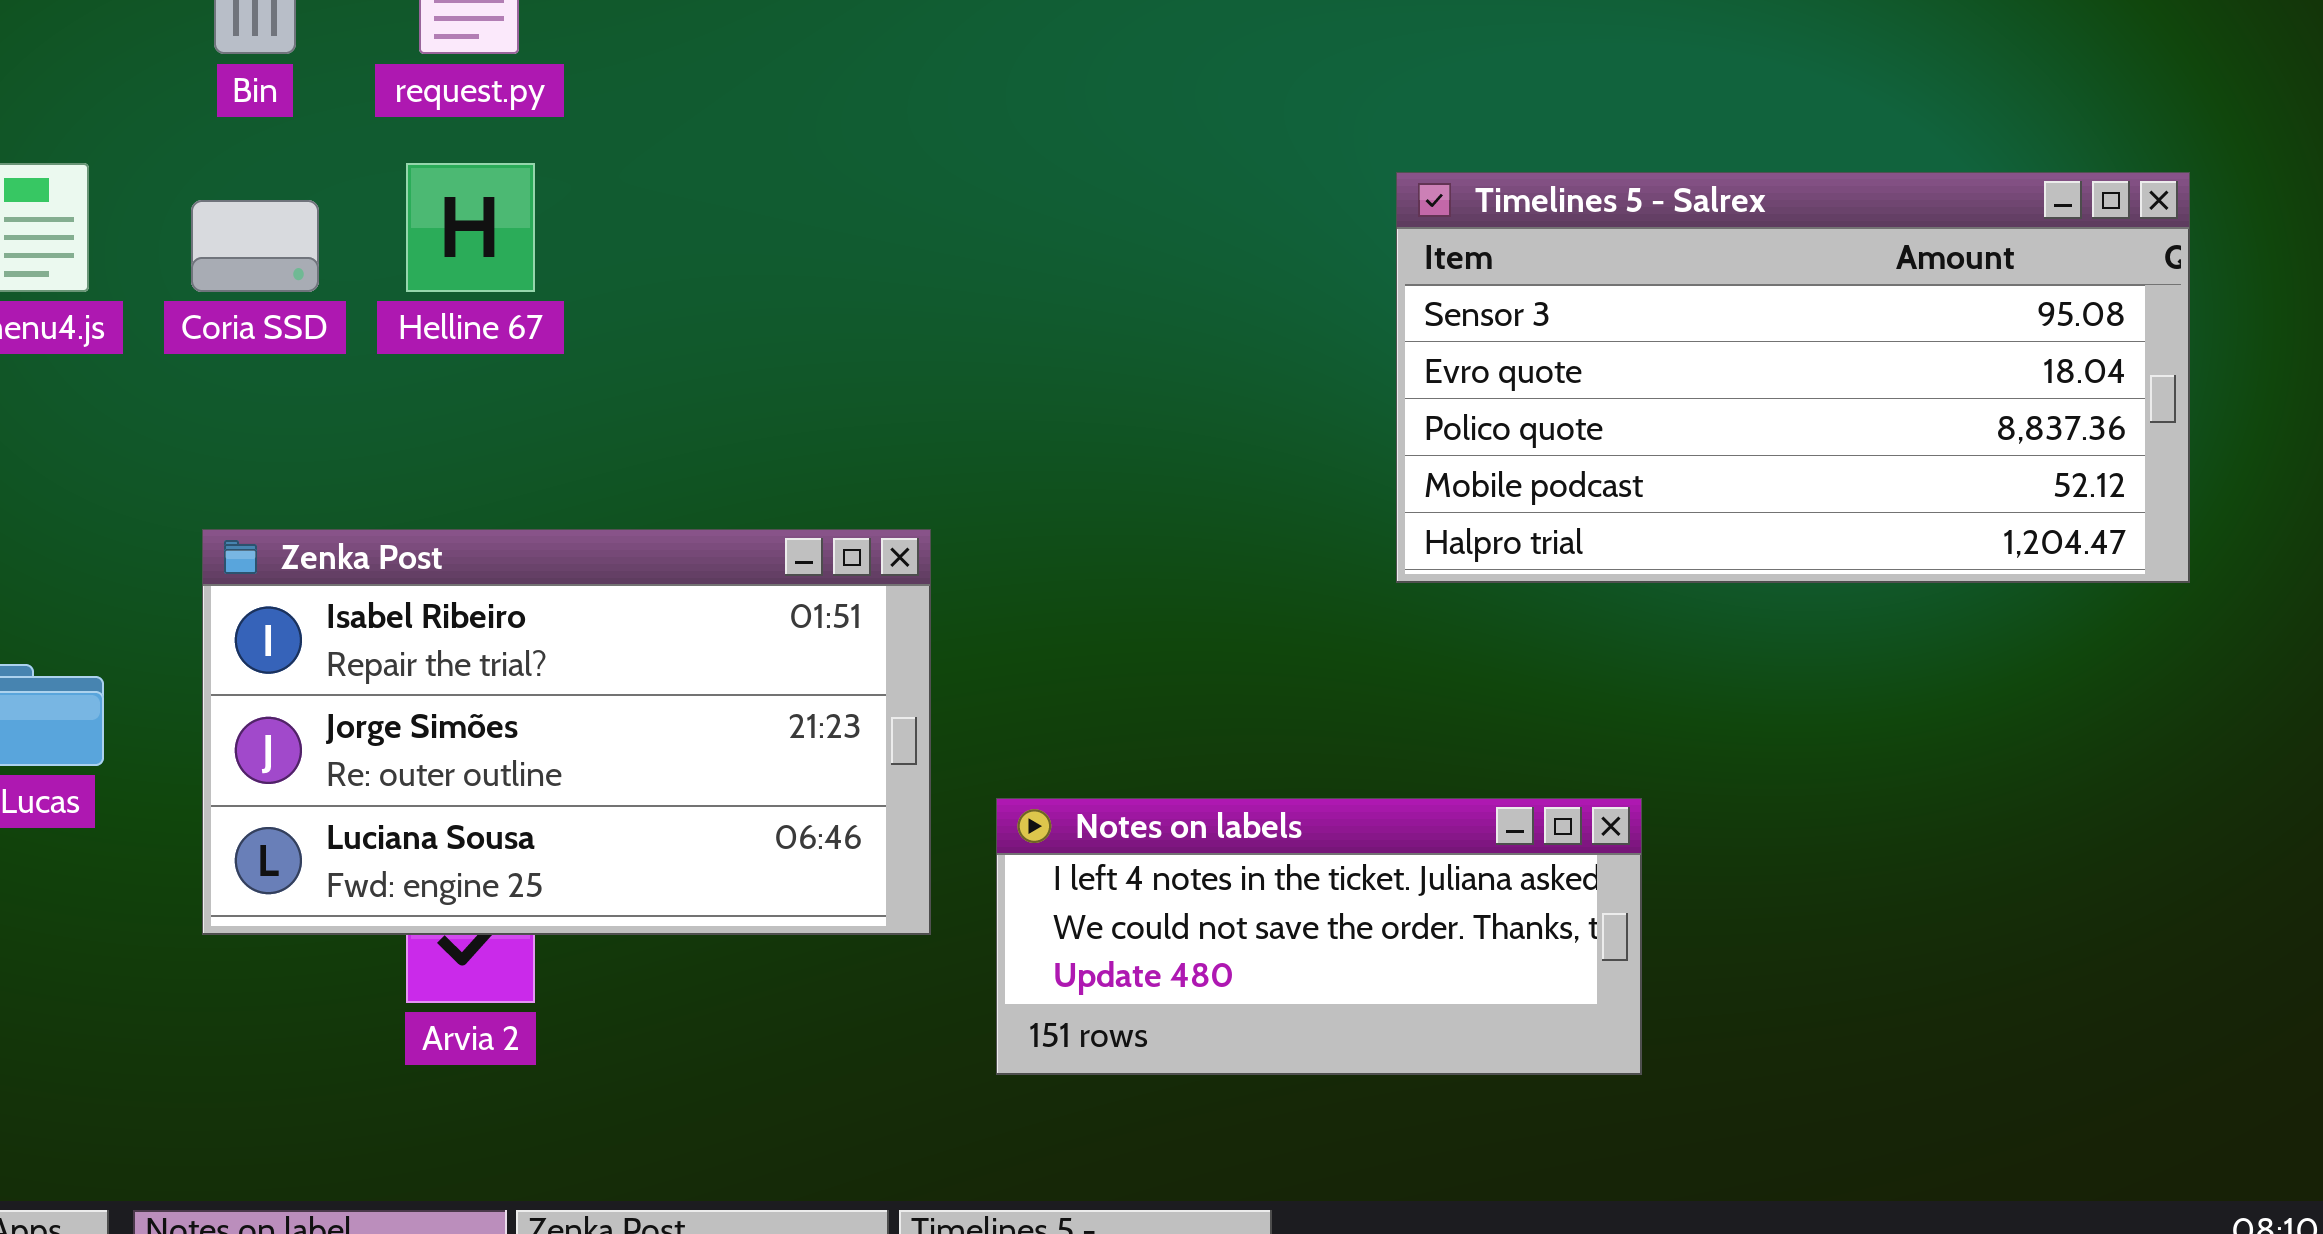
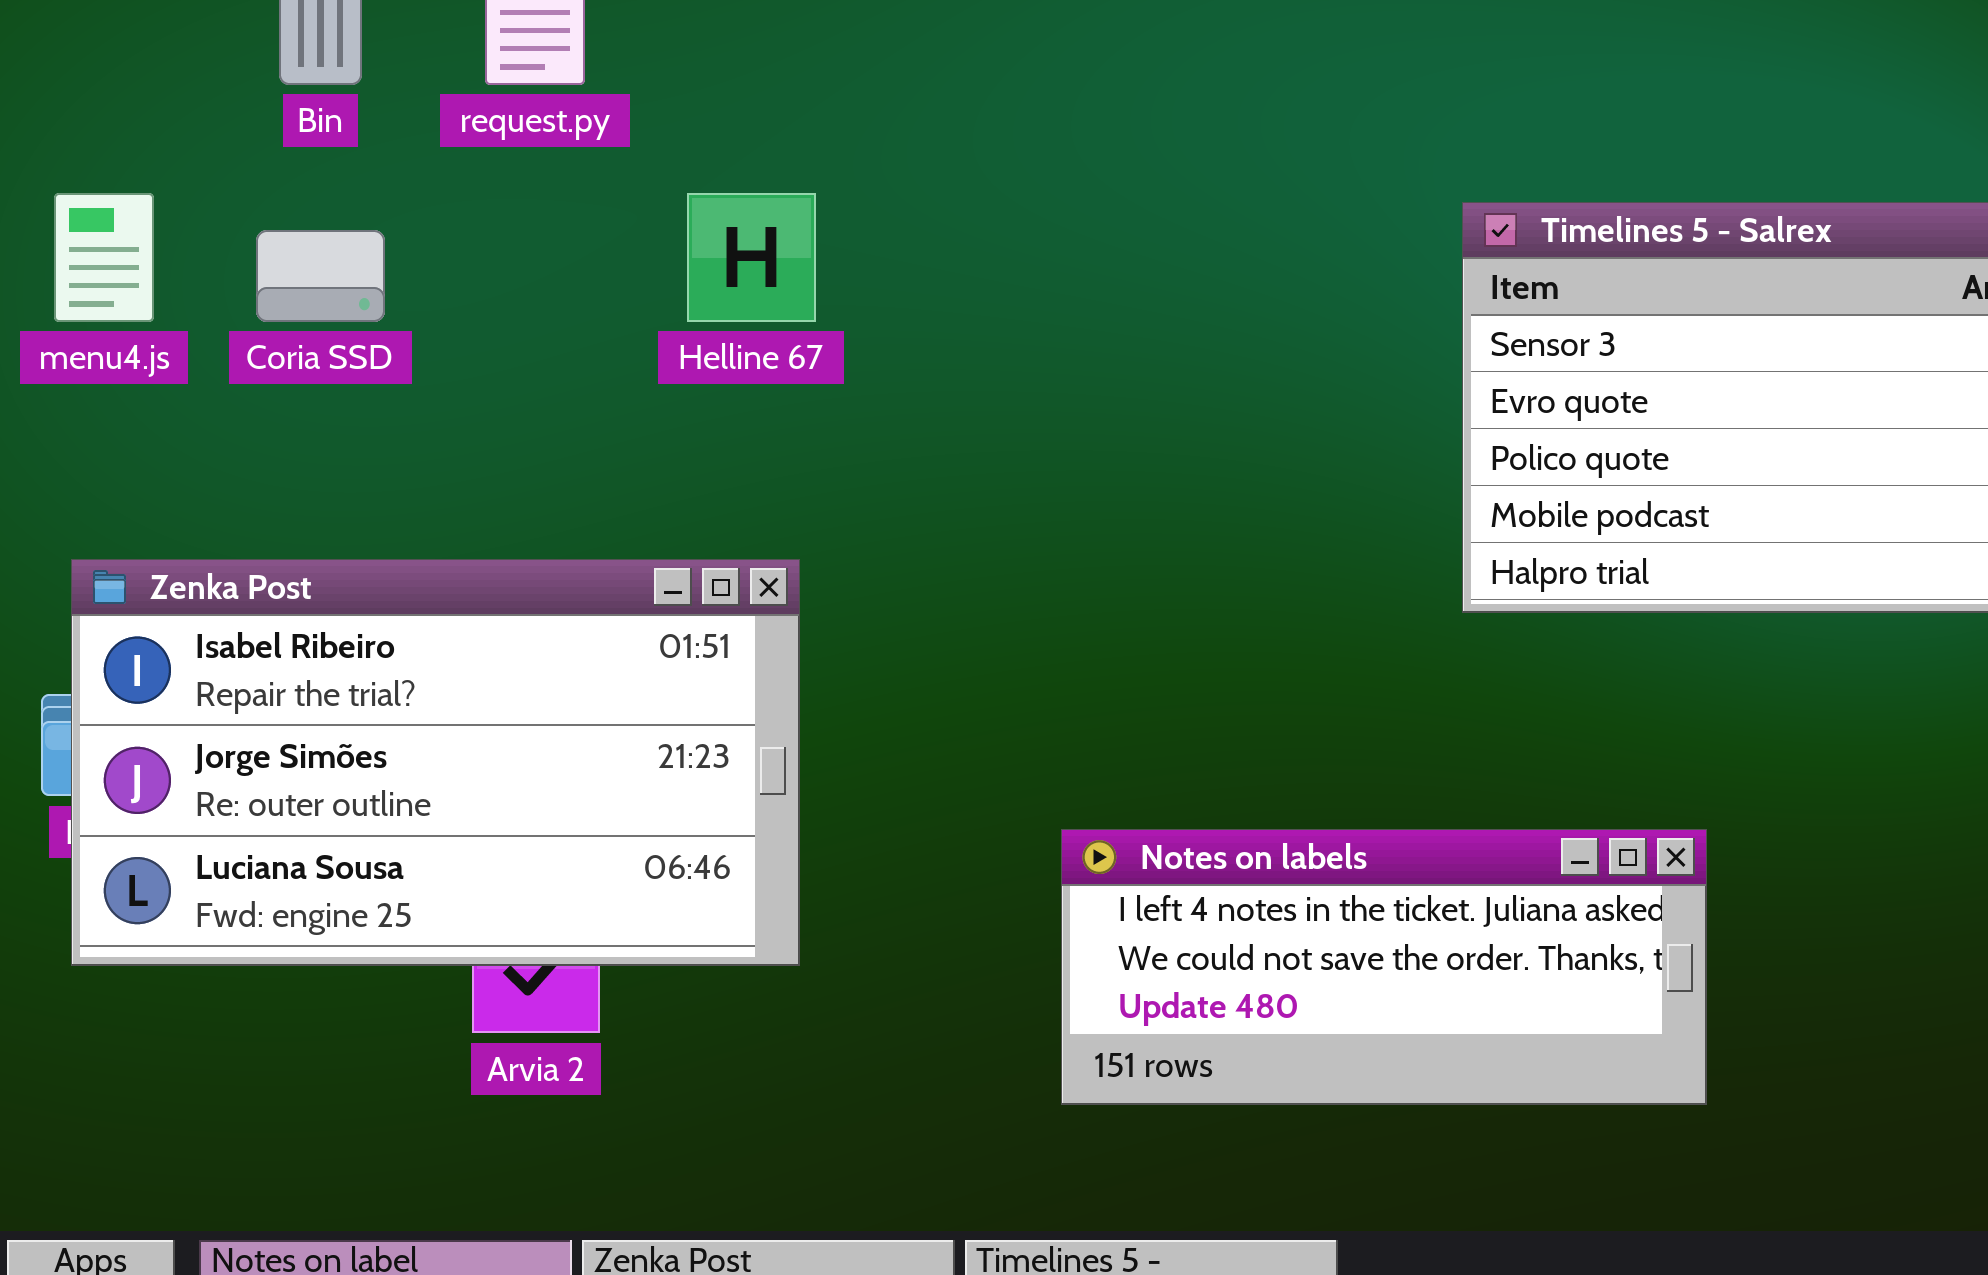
Helline 67: [406,163,535,292] -> [687,193,816,322], moved
Zenka Post: [202,529,931,935] -> [71,559,800,966], moved

